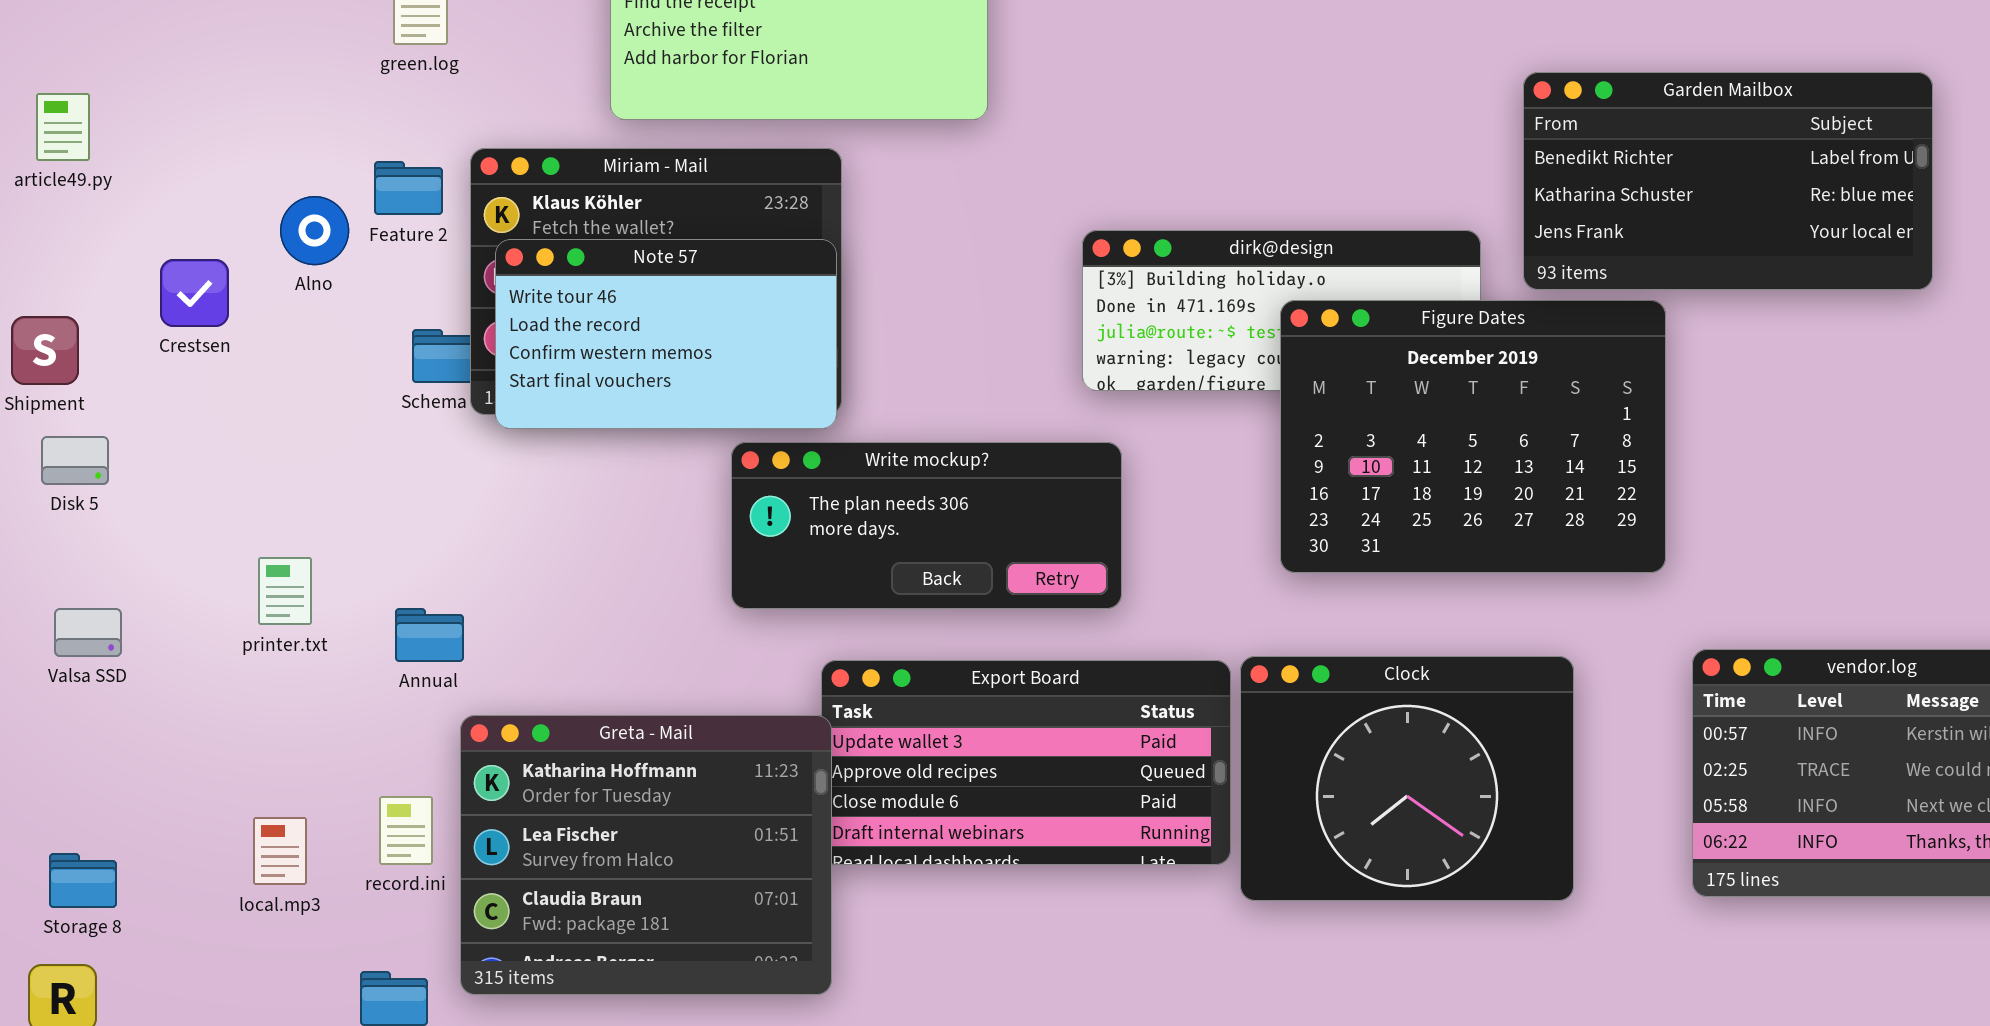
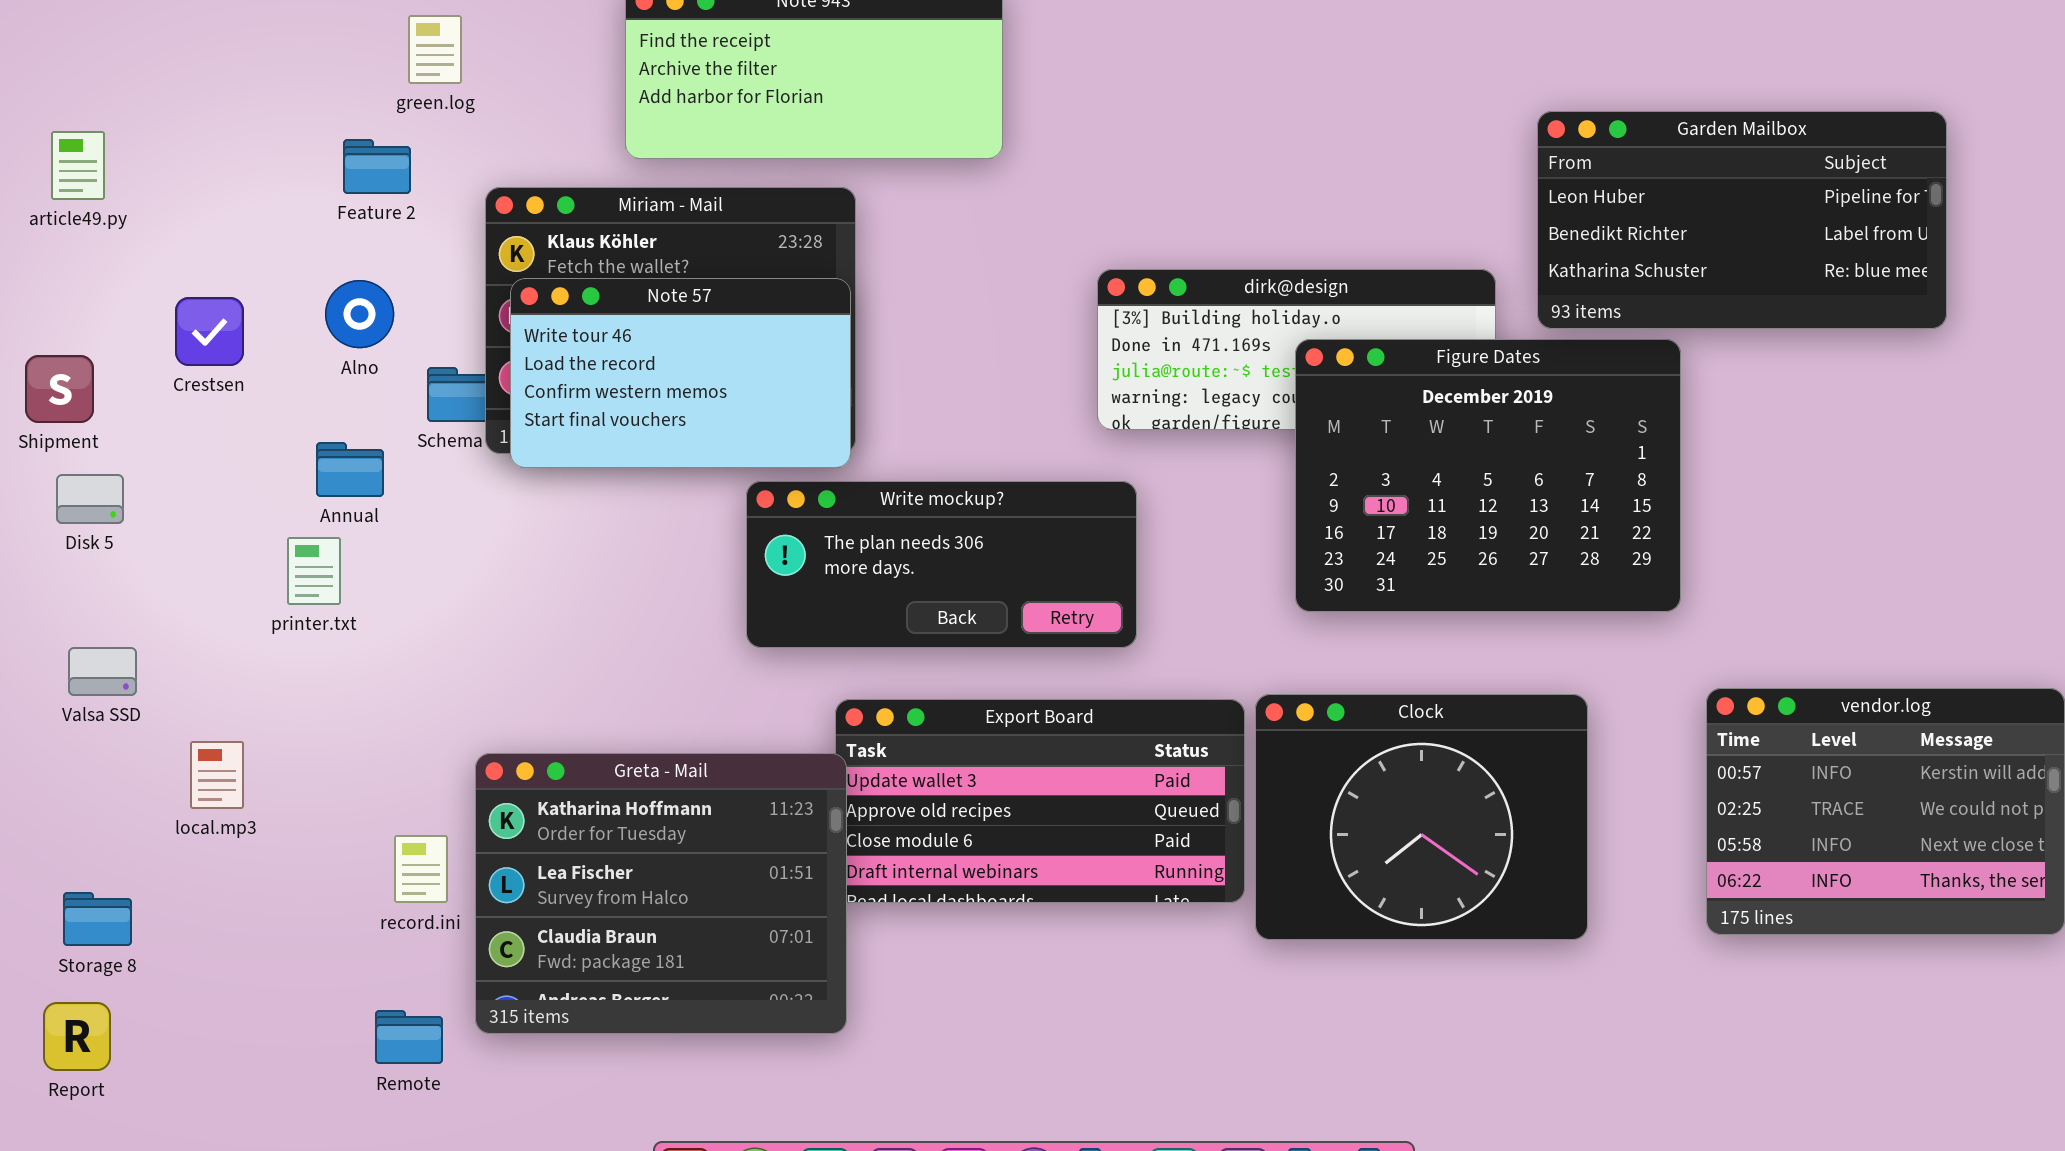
Garden Mailbox: [1523,72,1933,290] -> [1537,111,1947,329], scrolled up 1 row
Feature 2: [374,161,443,215] -> [343,139,411,194], moved
Alno: [280,196,349,265] -> [325,280,394,348], moved
printer.txt: [258,557,312,625] -> [287,537,341,605], moved
Annual: [395,608,464,662] -> [316,442,384,497], moved
local.mp3: [253,817,307,885] -> [190,741,244,809], moved

